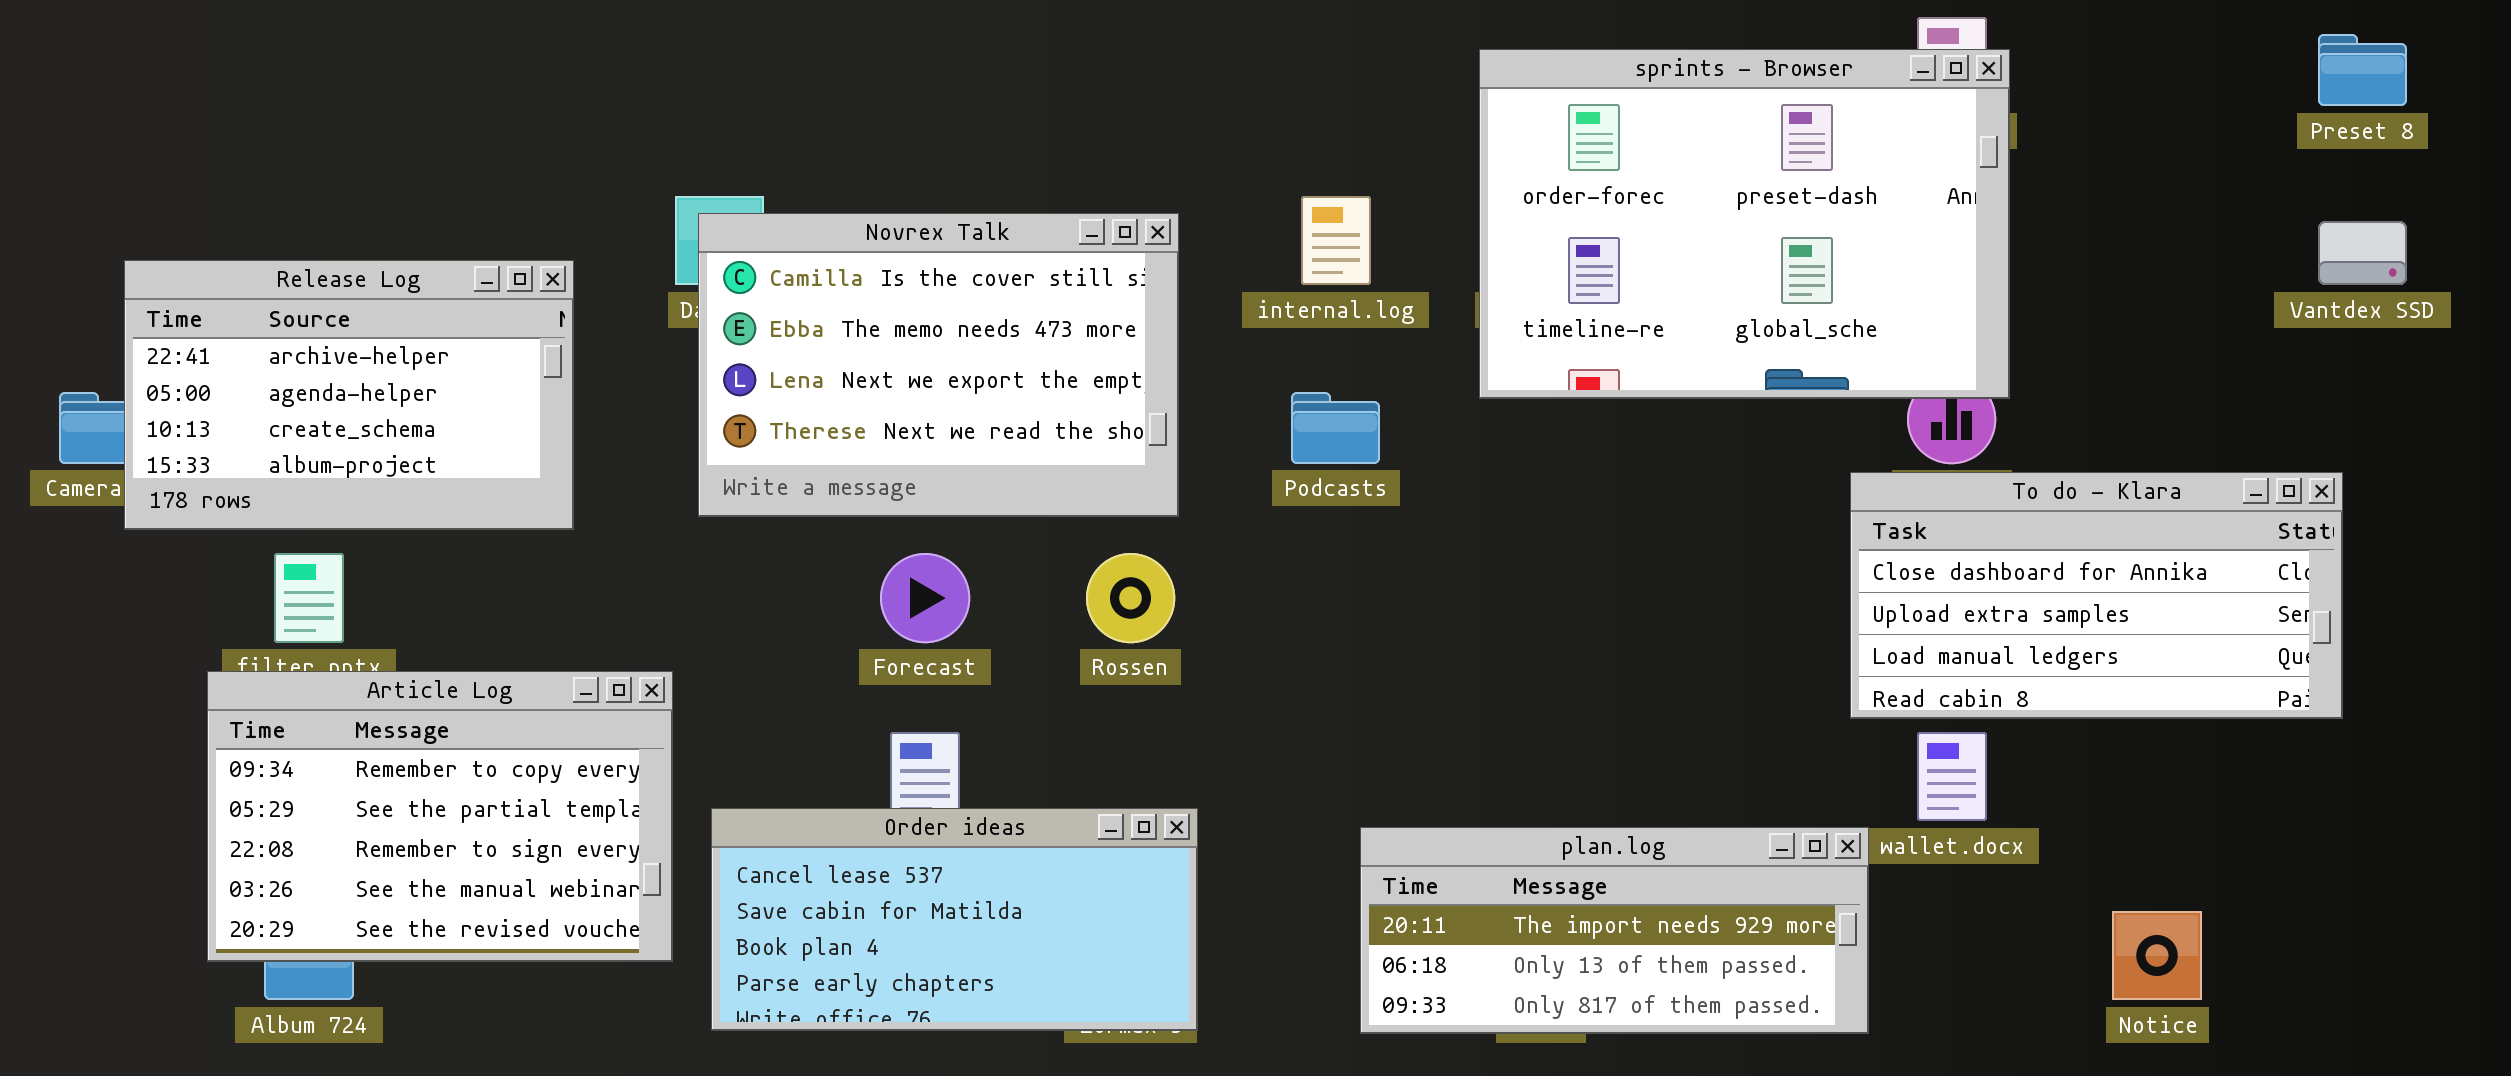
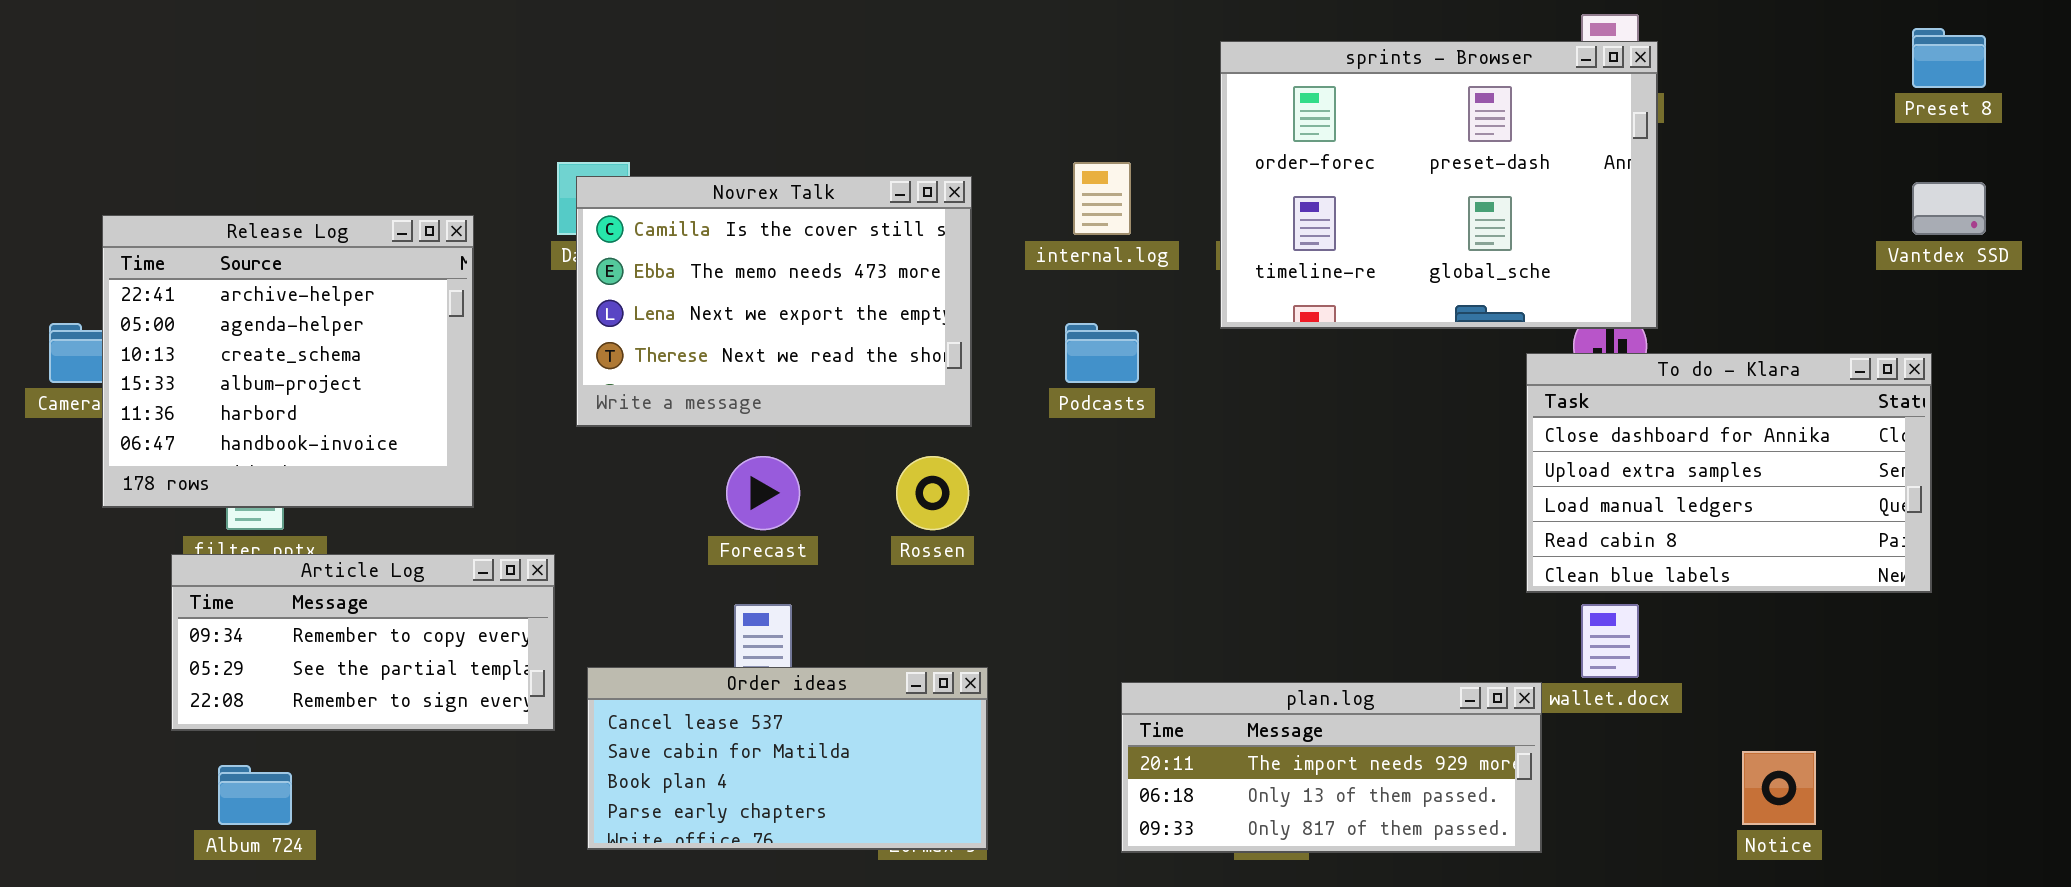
Release Log: [124,260,574,530] -> [102,215,474,508], resized
To do - Klara: [1850,472,2343,719] -> [1526,353,1932,593], resized
Article Log: [207,671,673,962] -> [171,554,555,731], resized

